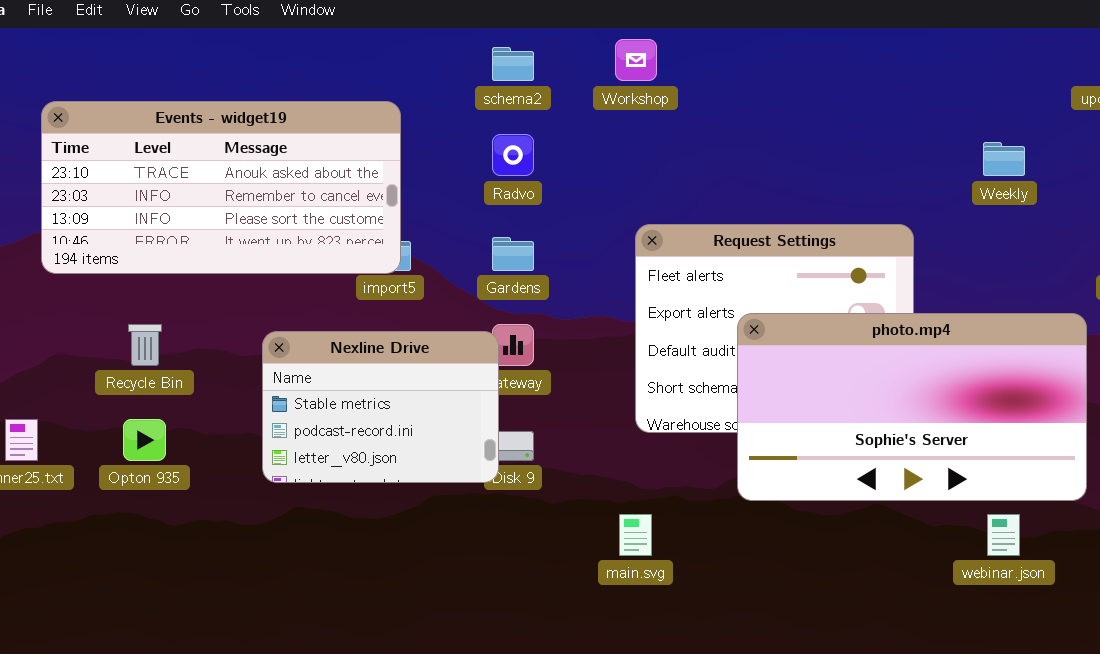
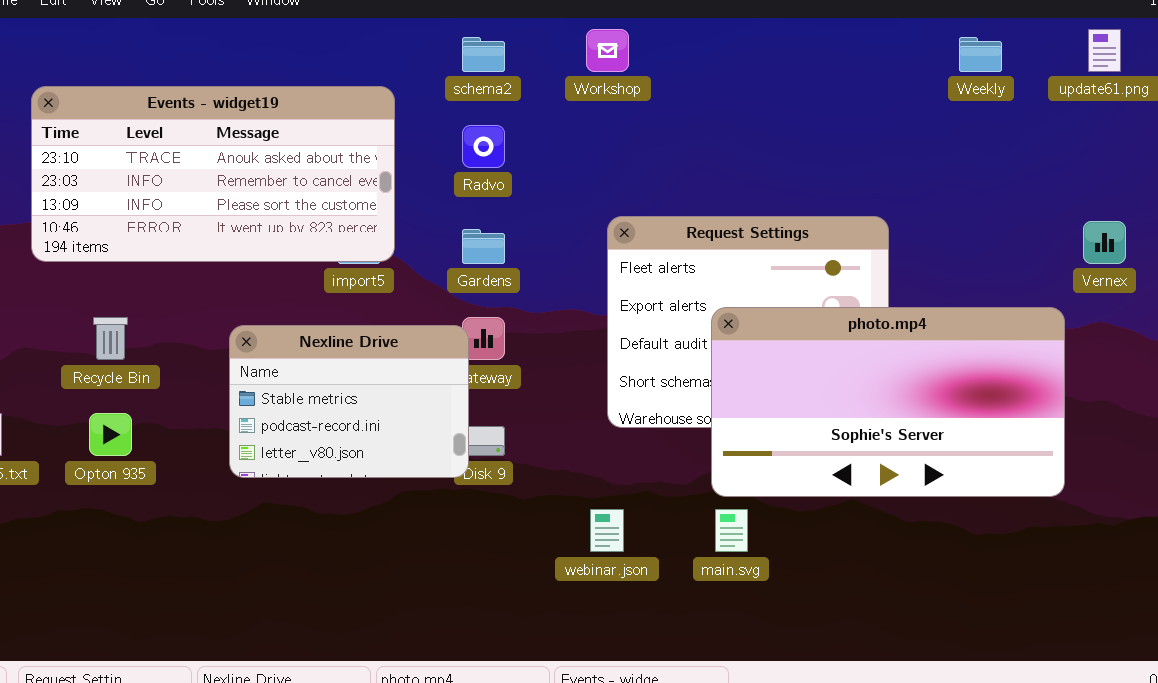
Events - widget19: [41,101,401,274] -> [31,86,395,262], moved
Weekly: [983,142,1025,176] -> [959,37,1002,72], moved
main.svg: [619,514,652,556] -> [715,509,748,552], moved
webinar.json: [987,514,1020,556] -> [590,509,624,552], moved

